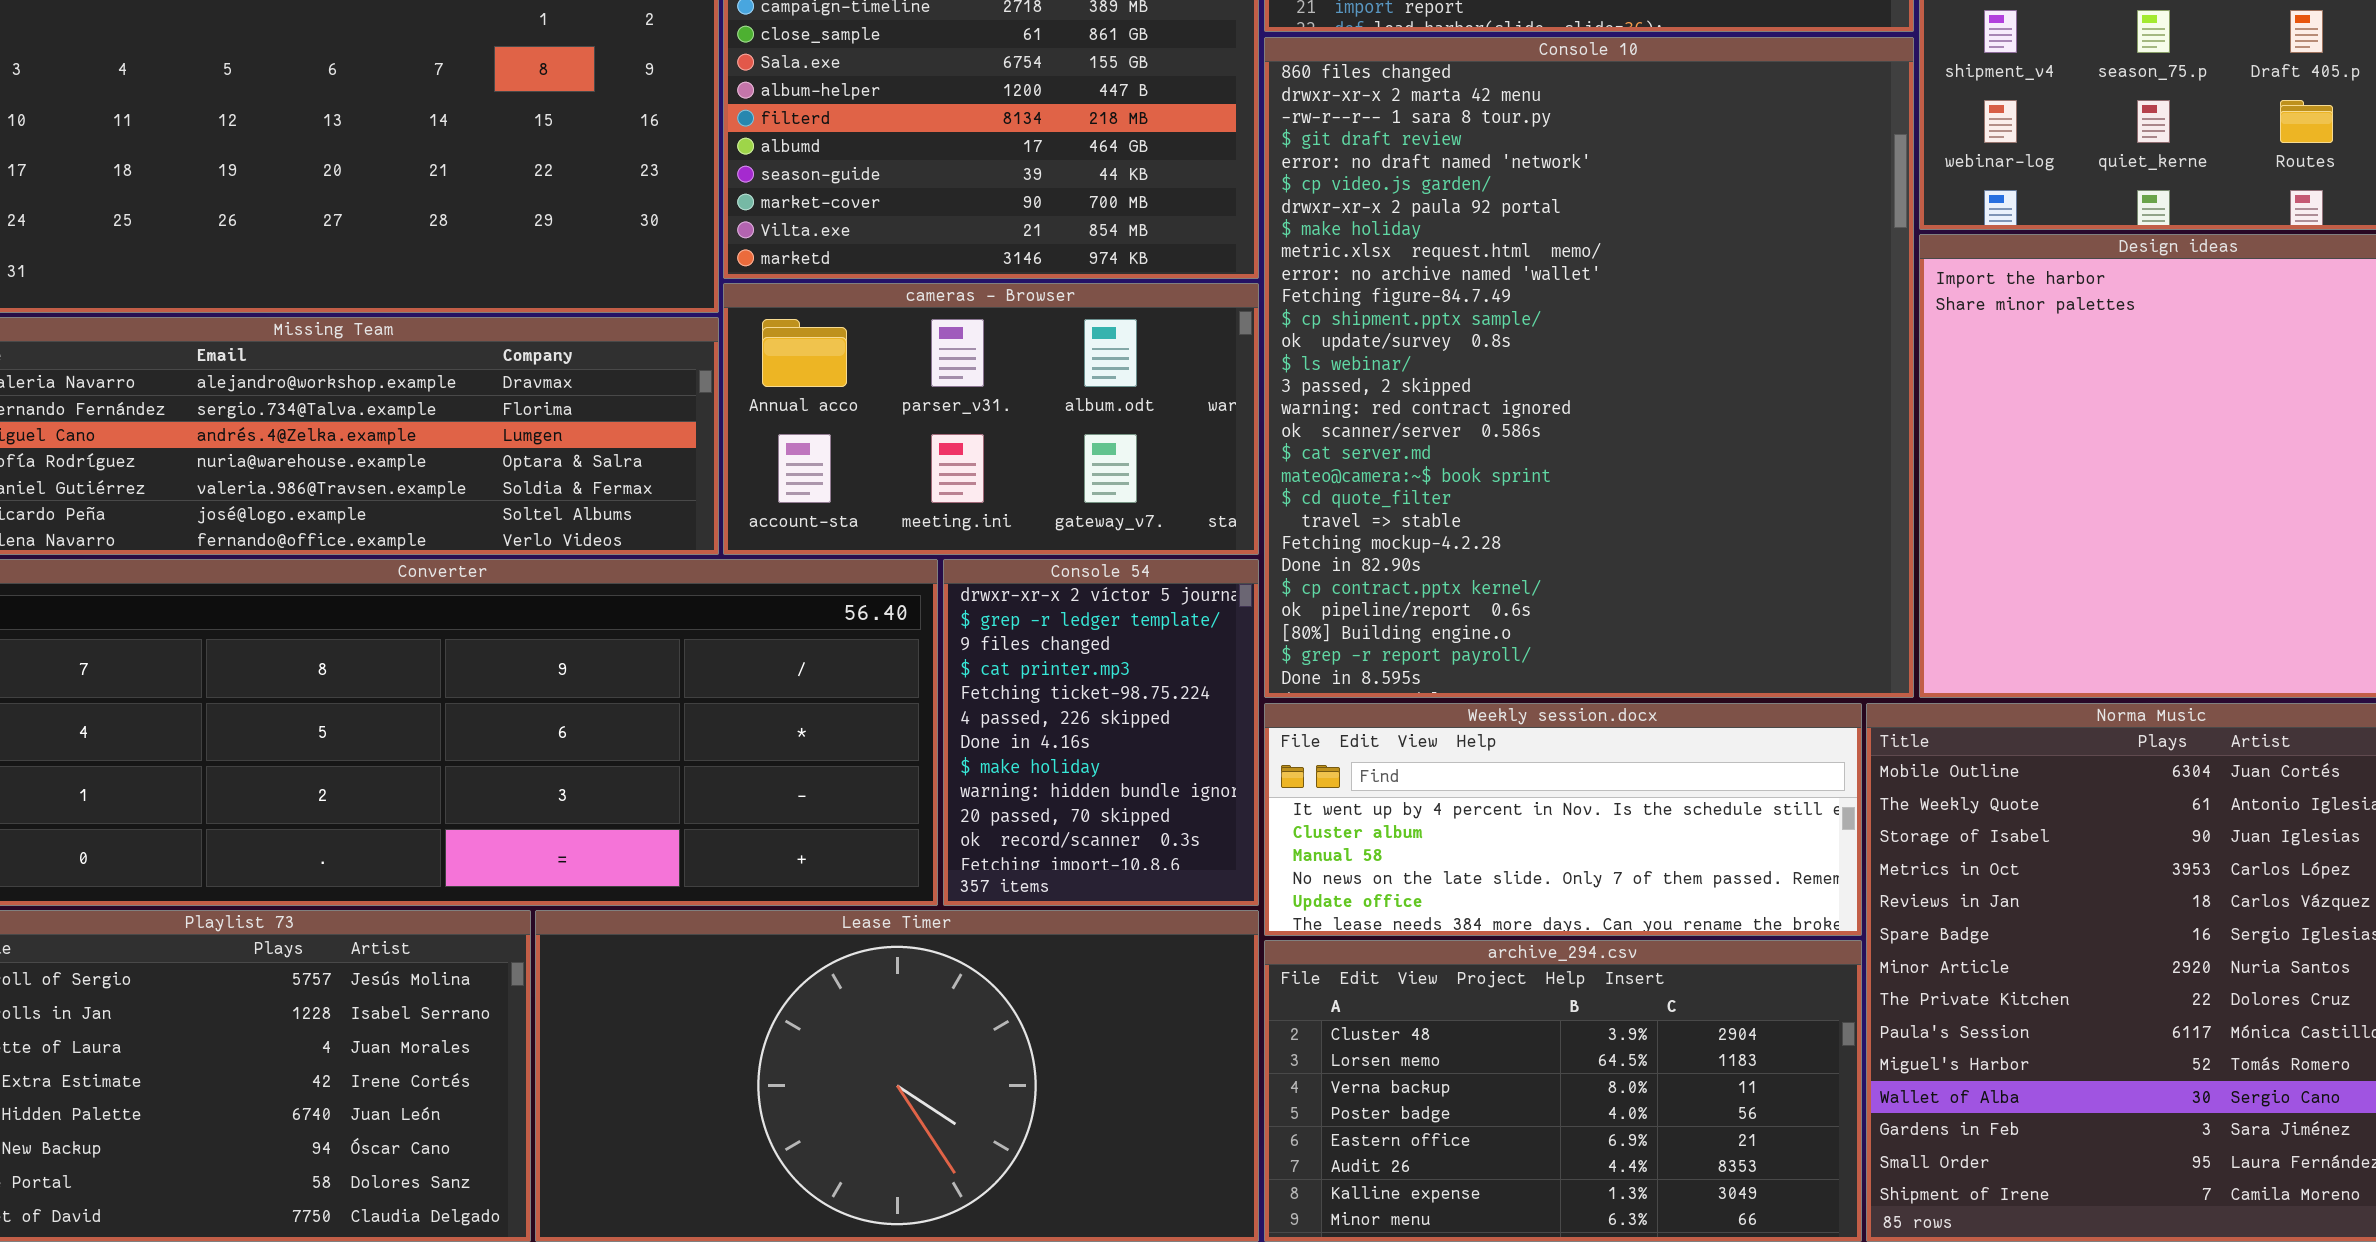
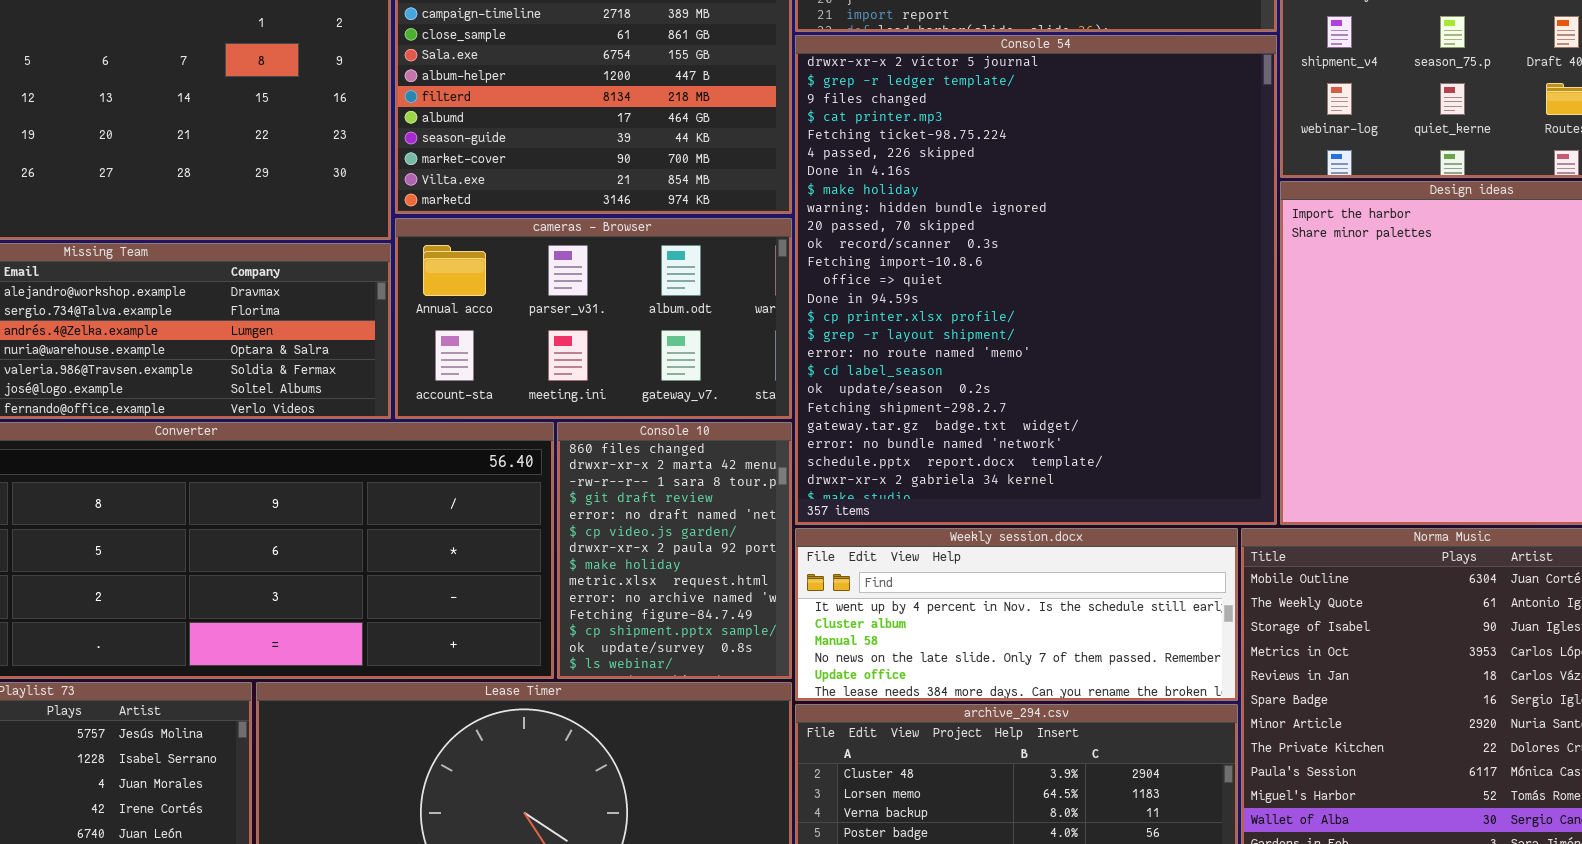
Console 10: [1264,37,1914,698] -> [557,422,792,679], moved, resized
Console 54: [943,559,1259,906] -> [795,35,1277,525], moved, resized

